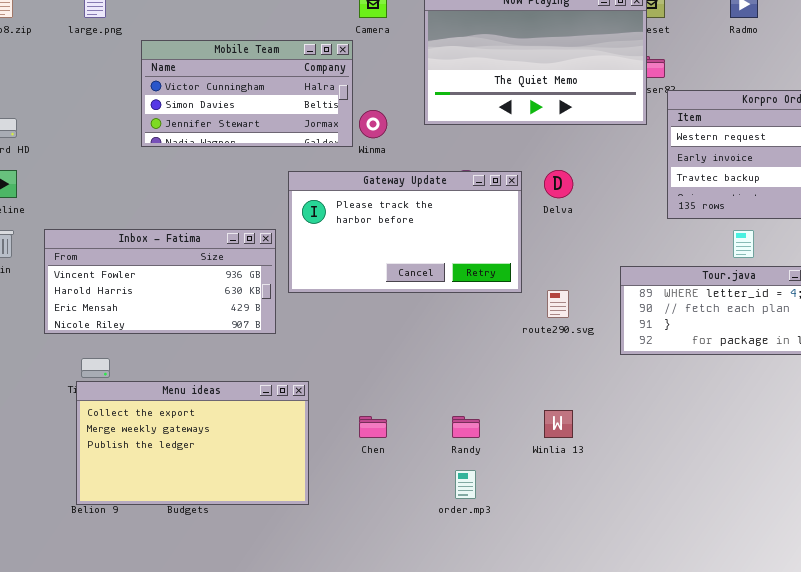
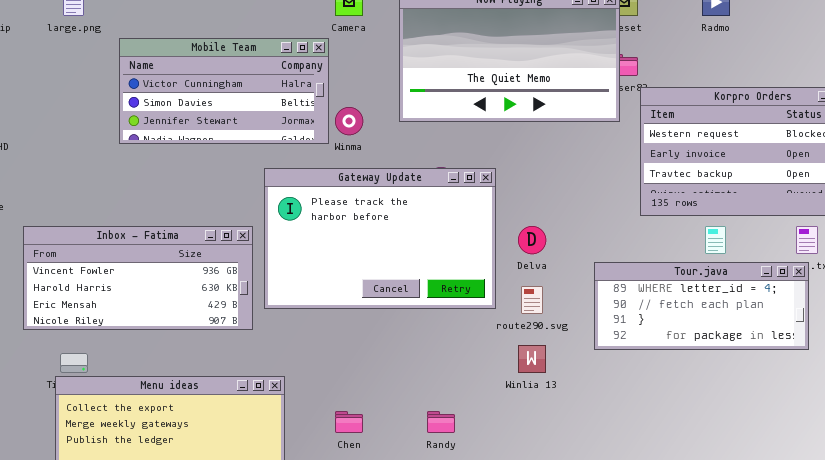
Delva: [544,170,573,198] -> [518,226,546,254], moved
Gateway Update: [288,171,522,293] -> [264,168,496,309], resized
Winlia 13: [544,410,573,438] -> [518,345,546,373], moved

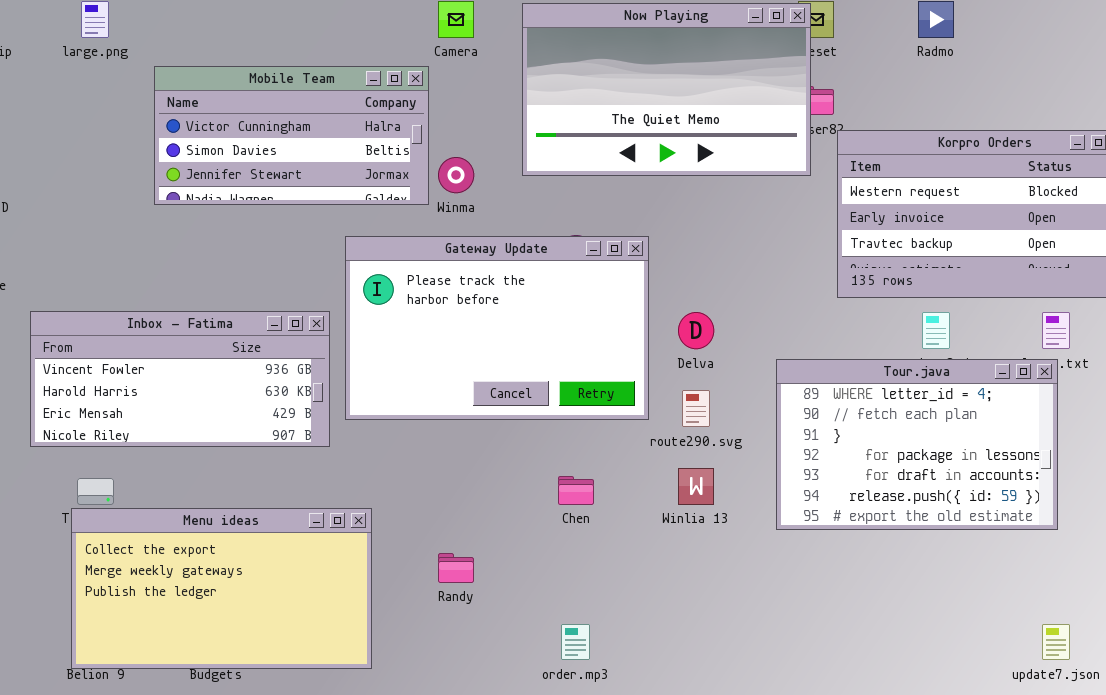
Tour.java: [594,262,809,350] -> [776,359,1058,530], resized
Chen: [335,411,363,433] -> [558,476,594,505], moved
Randy: [427,411,455,433] -> [438,553,474,583], moved

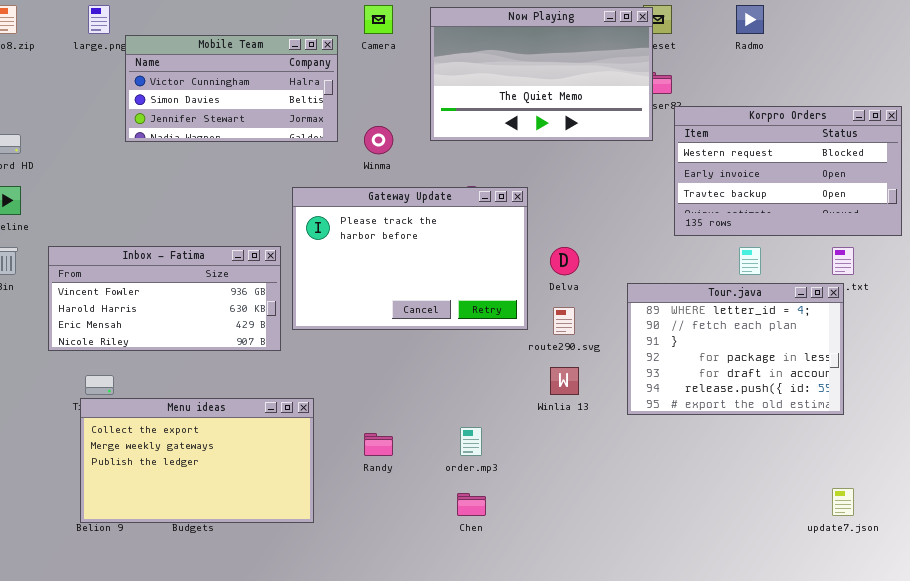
Mobile Team: [154,66,429,205] -> [125,35,338,142], moved
Chen: [558,476,594,505] -> [457,493,486,516], moved
order.mp3: [561,624,590,660] -> [460,427,482,456], moved

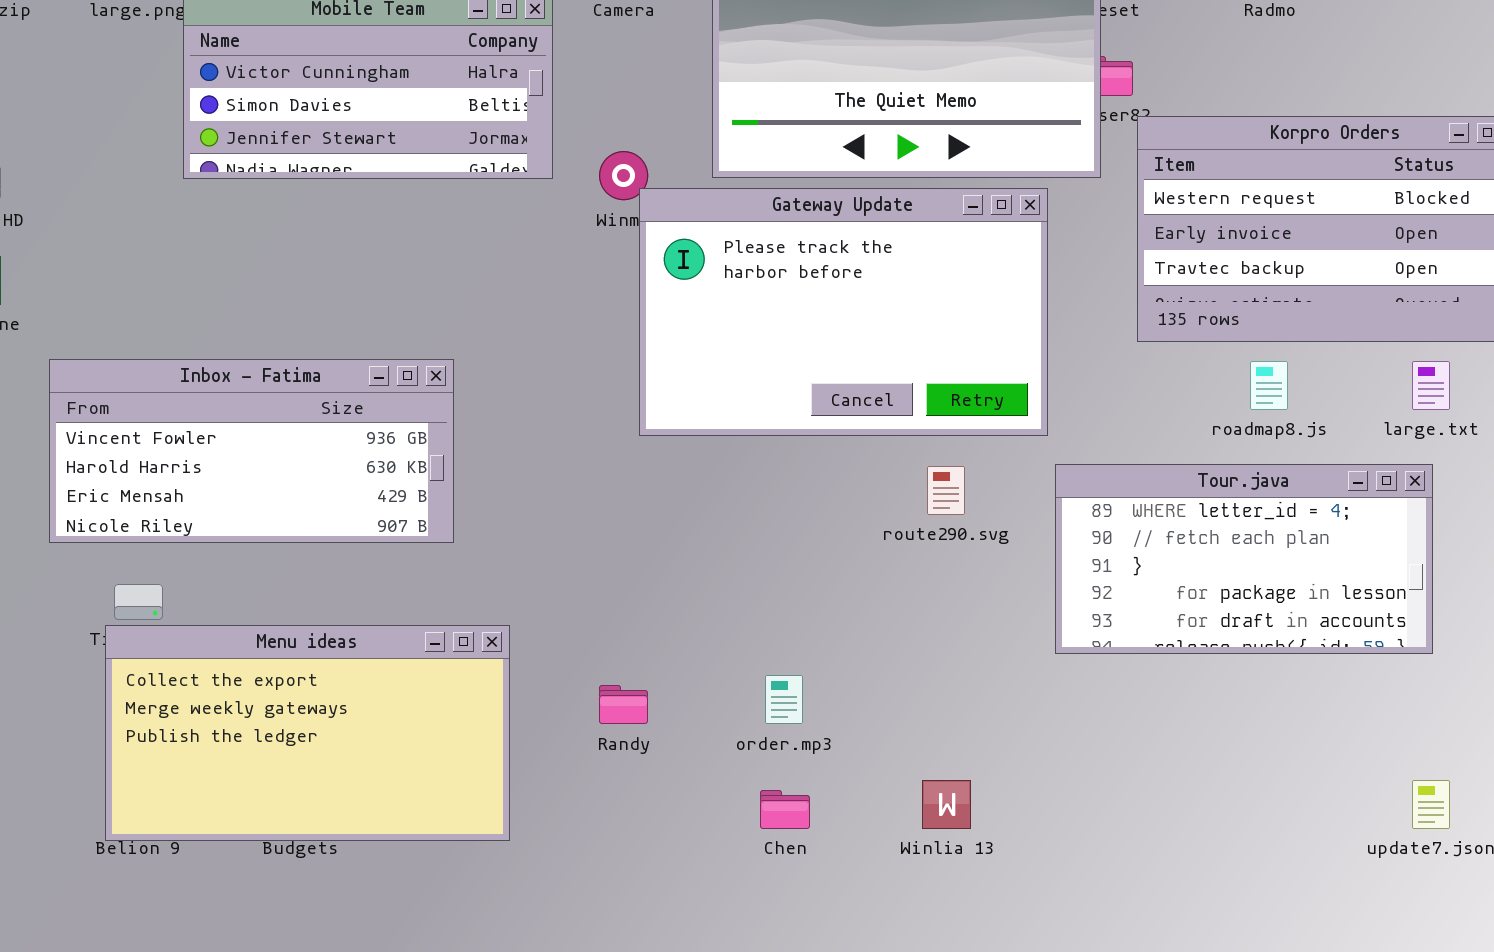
Gateway Update: [292,187,528,330] -> [639,188,1048,436], moved
Tour.java: [627,283,844,415] -> [1055,464,1433,654], resized
Winlia 13: [550,367,579,395] -> [922,780,971,829], moved

